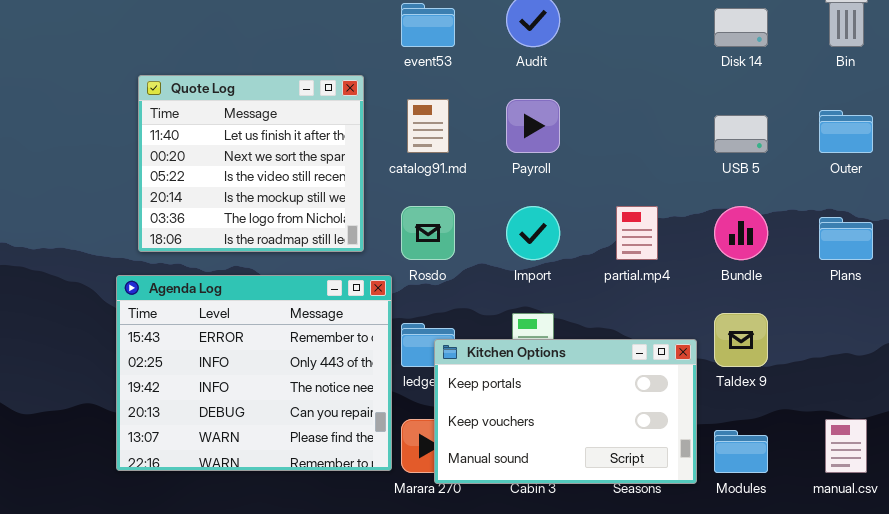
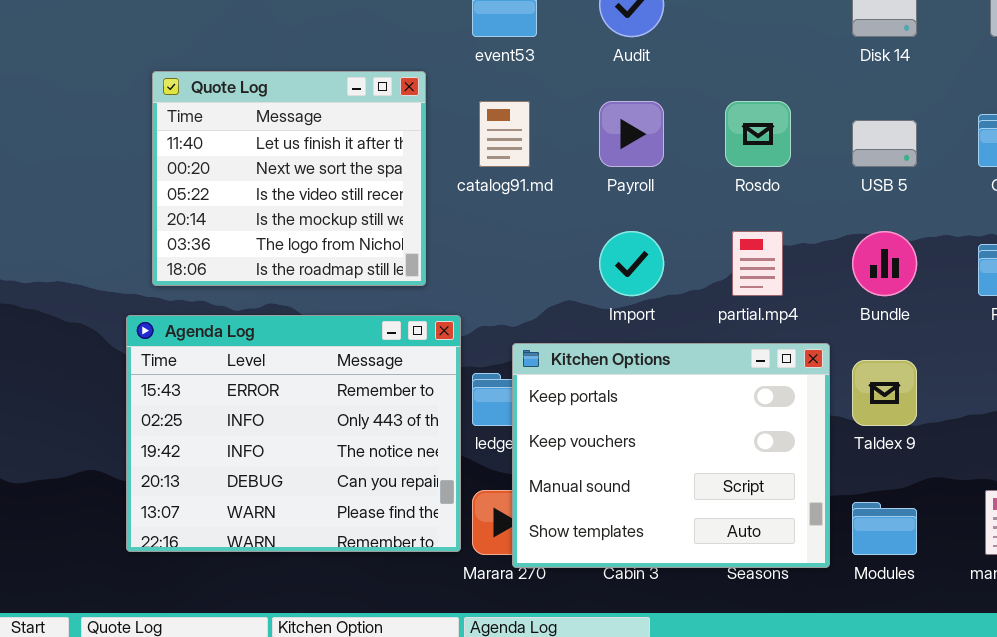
Rosdo: [401,206,455,260] -> [725,101,791,167], moved
Kitchen Options: [434,339,697,484] -> [512,343,830,568], resized

